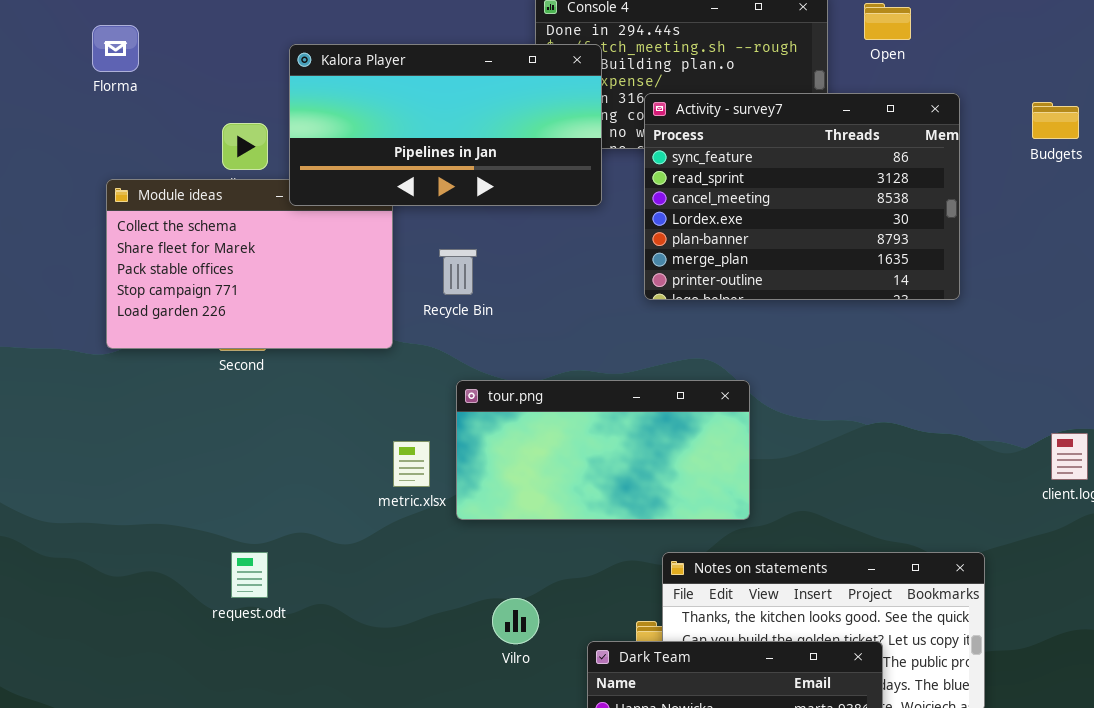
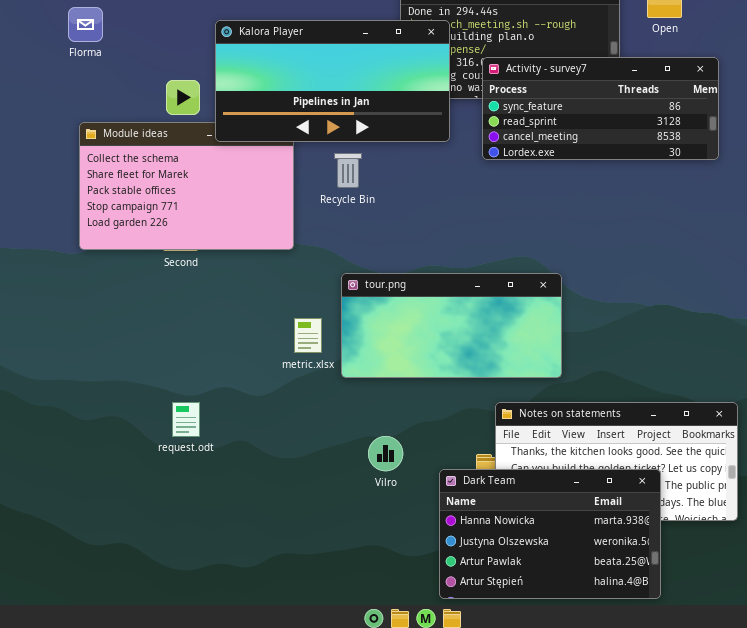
Activity - survey7: [644,93,960,300] -> [482,57,719,160], resized
Recycle Bin: [439,249,477,295] -> [334,153,362,188], moved

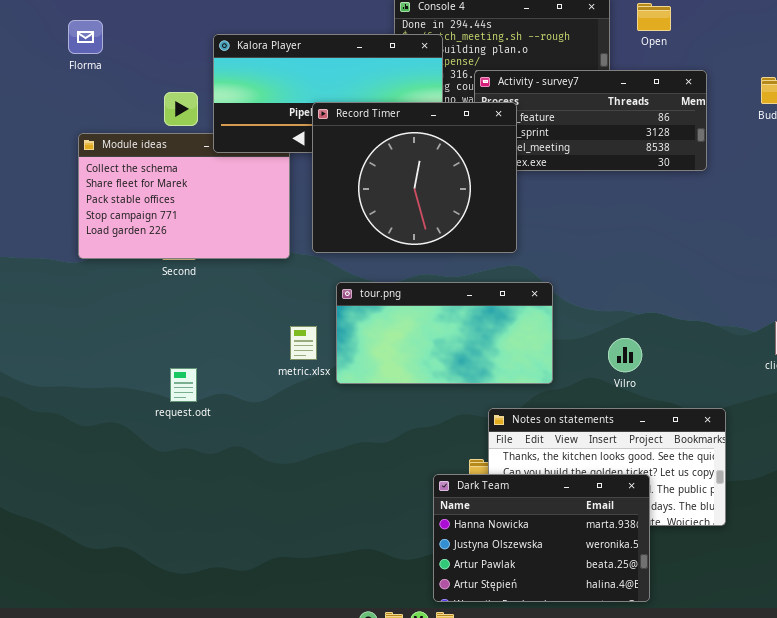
Record Timer: none -> [312,102,517,253], opened
request.odt: [172,402,200,437] -> [170,368,197,402], moved
Vilro: [368,436,403,471] -> [608,338,642,372], moved

